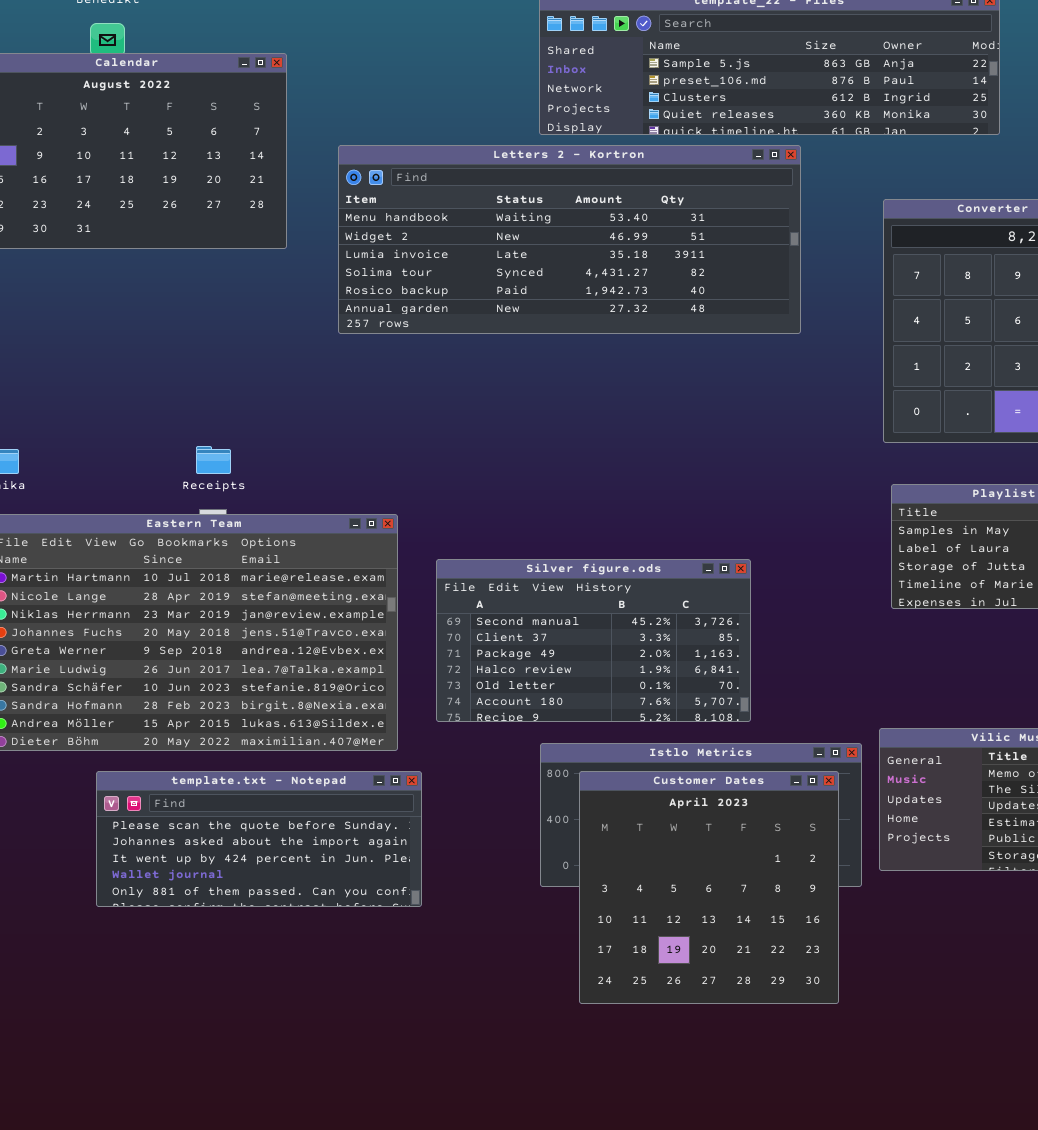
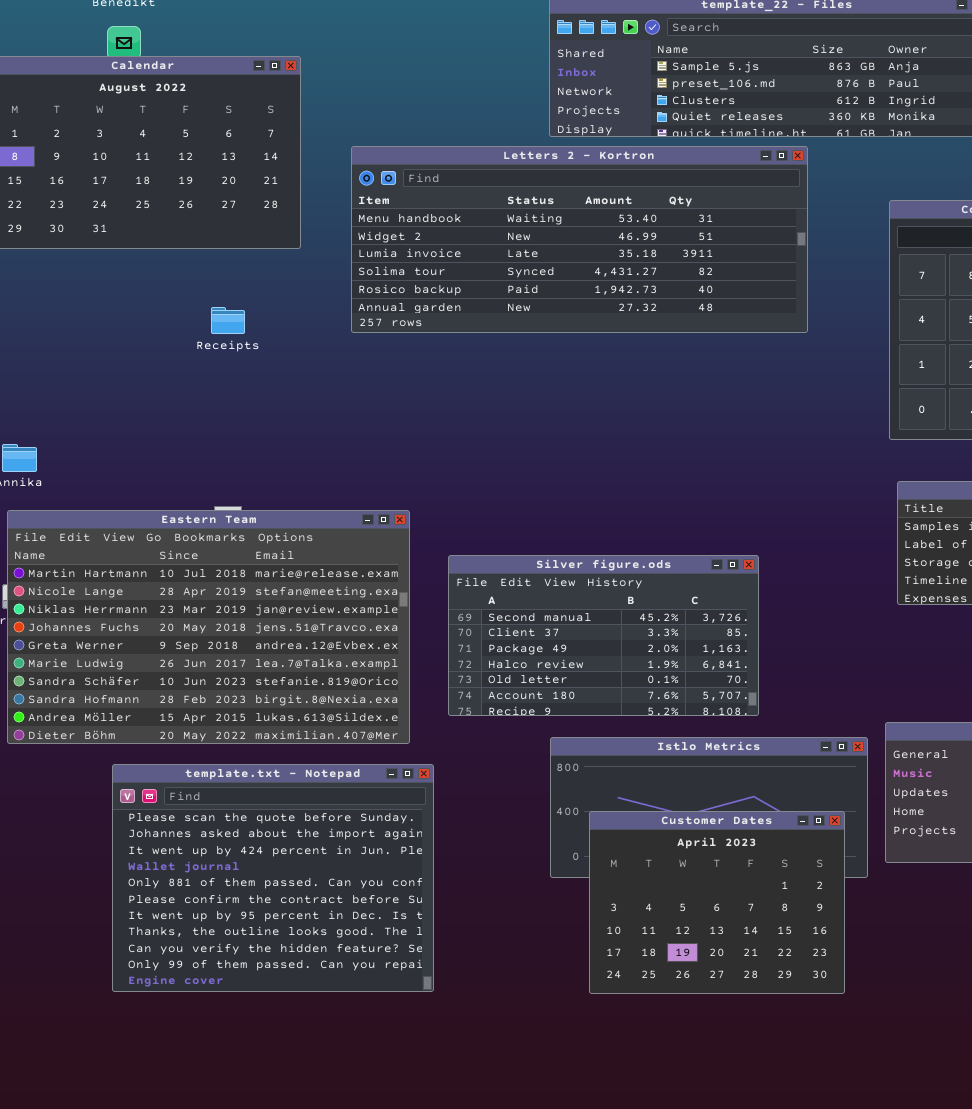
Receipts: [196,446,231,474] -> [211,307,245,334], moved
template.txt - Notepad: [96,771,422,907] -> [112,764,434,992], resized
Customer Dates: [579,771,839,1004] -> [589,811,845,994], resized

